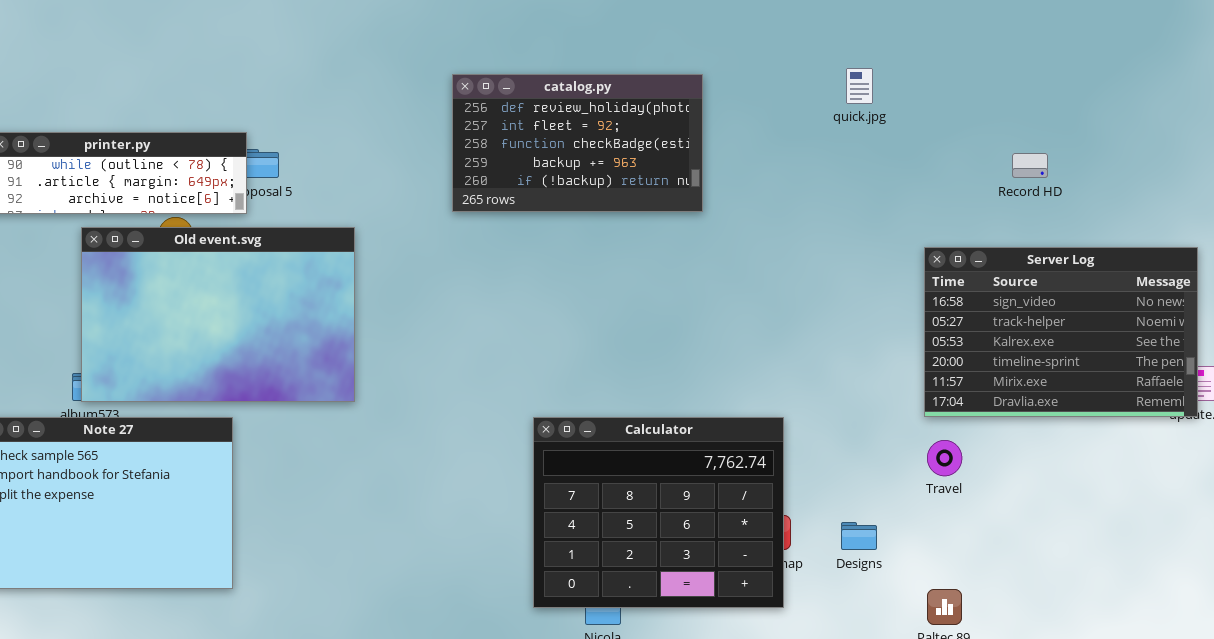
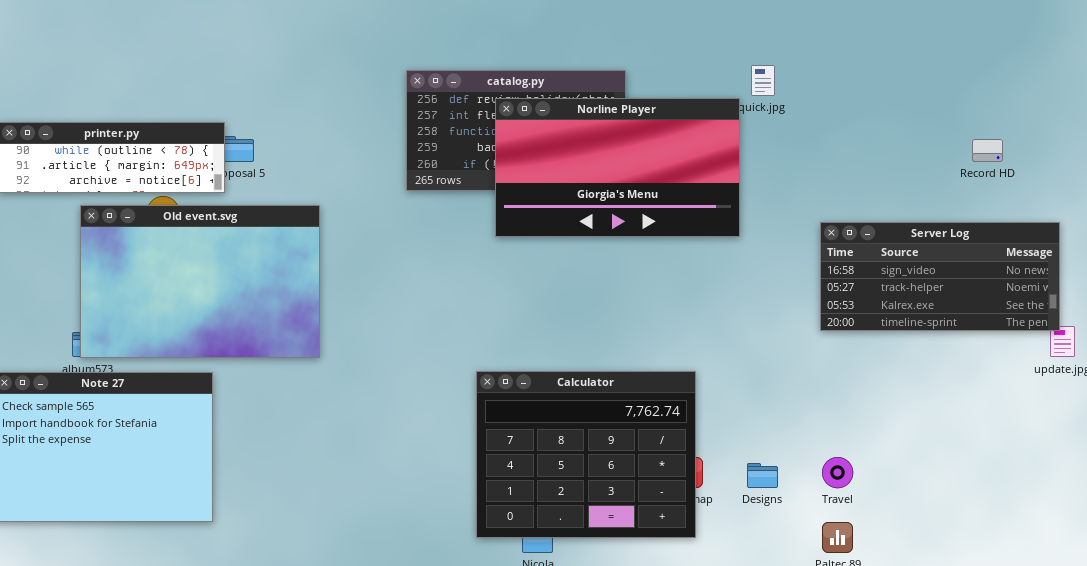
Norline Player: none -> [495,98,740,237], opened
Record HD: [1012,153,1048,178] -> [972,139,1003,162], moved
Server Log: [924,247,1198,417] -> [820,222,1060,331], resized
Travel: [927,440,962,476] -> [822,457,853,488], moved

